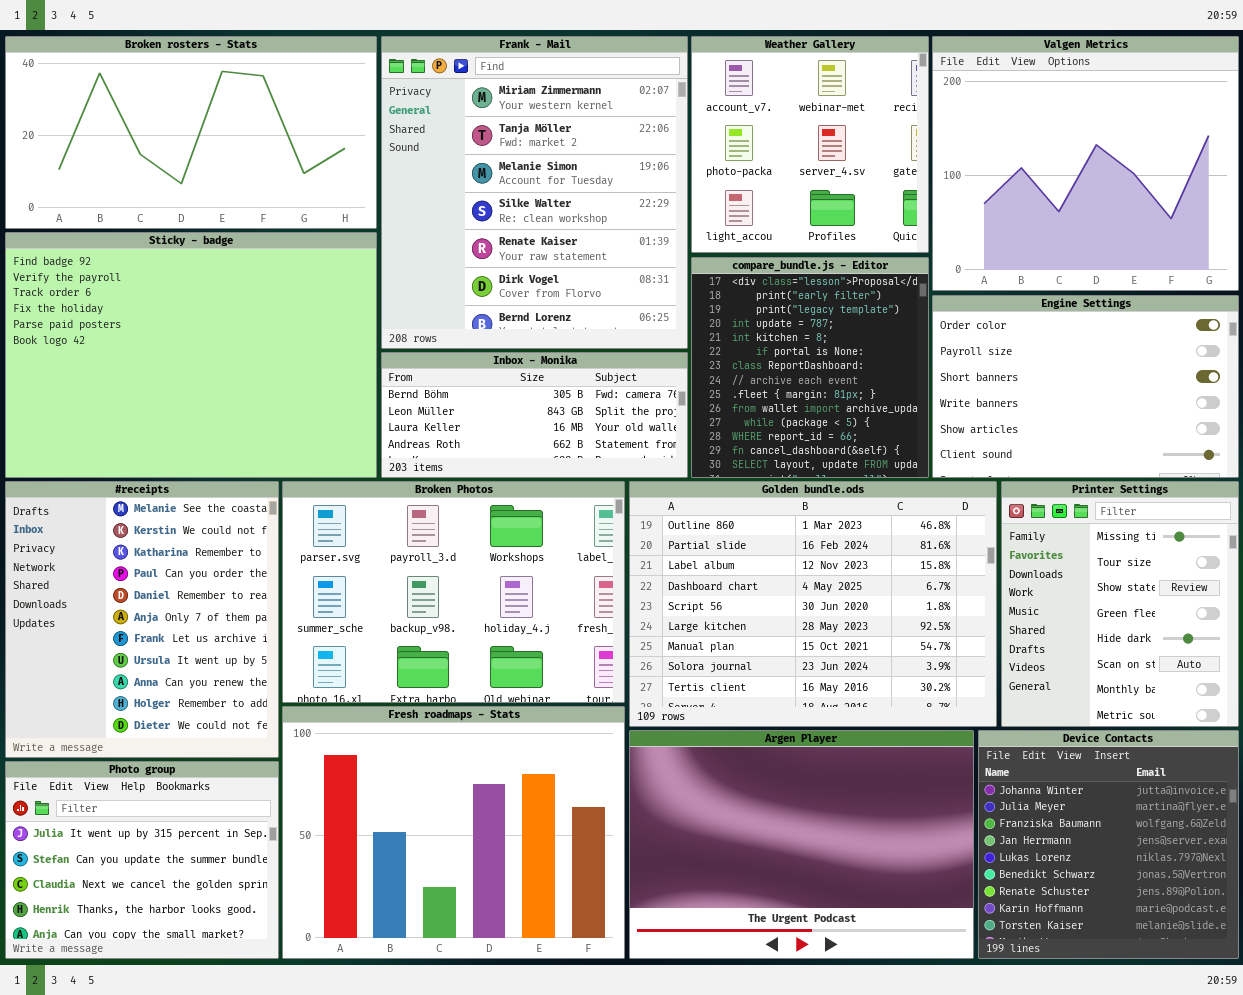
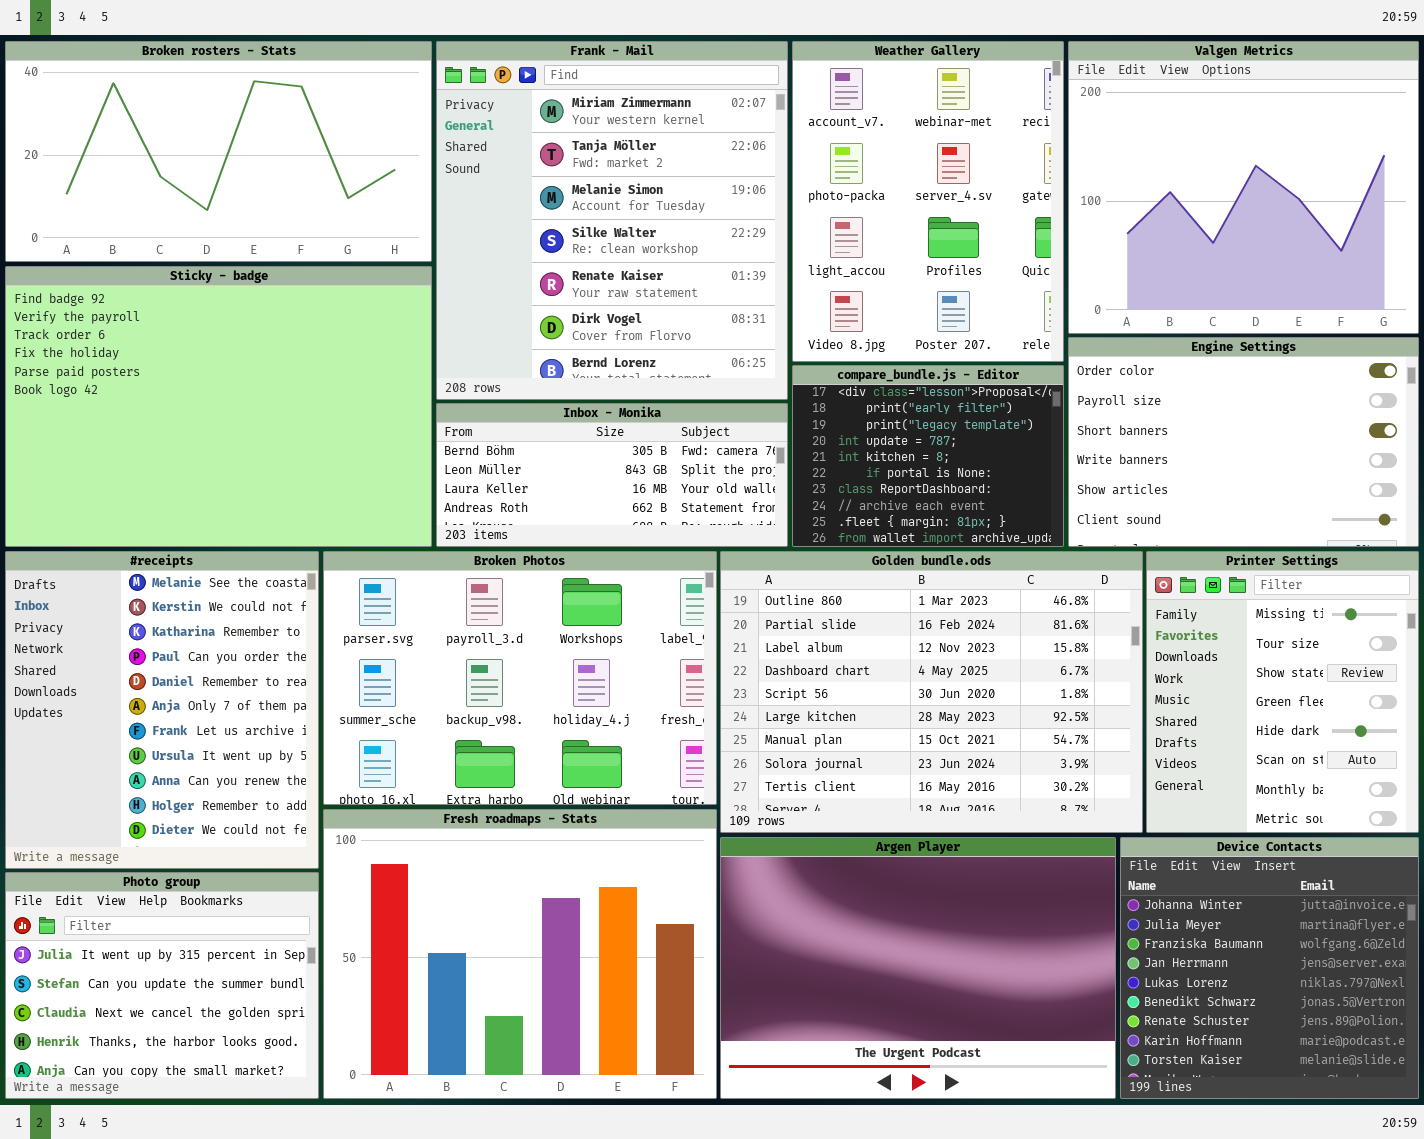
Weather Gallery: [691,36,929,253] -> [792,41,1064,362], resized
compare_bundle.js - Editor: [691,257,929,478] -> [792,365,1064,547], resized

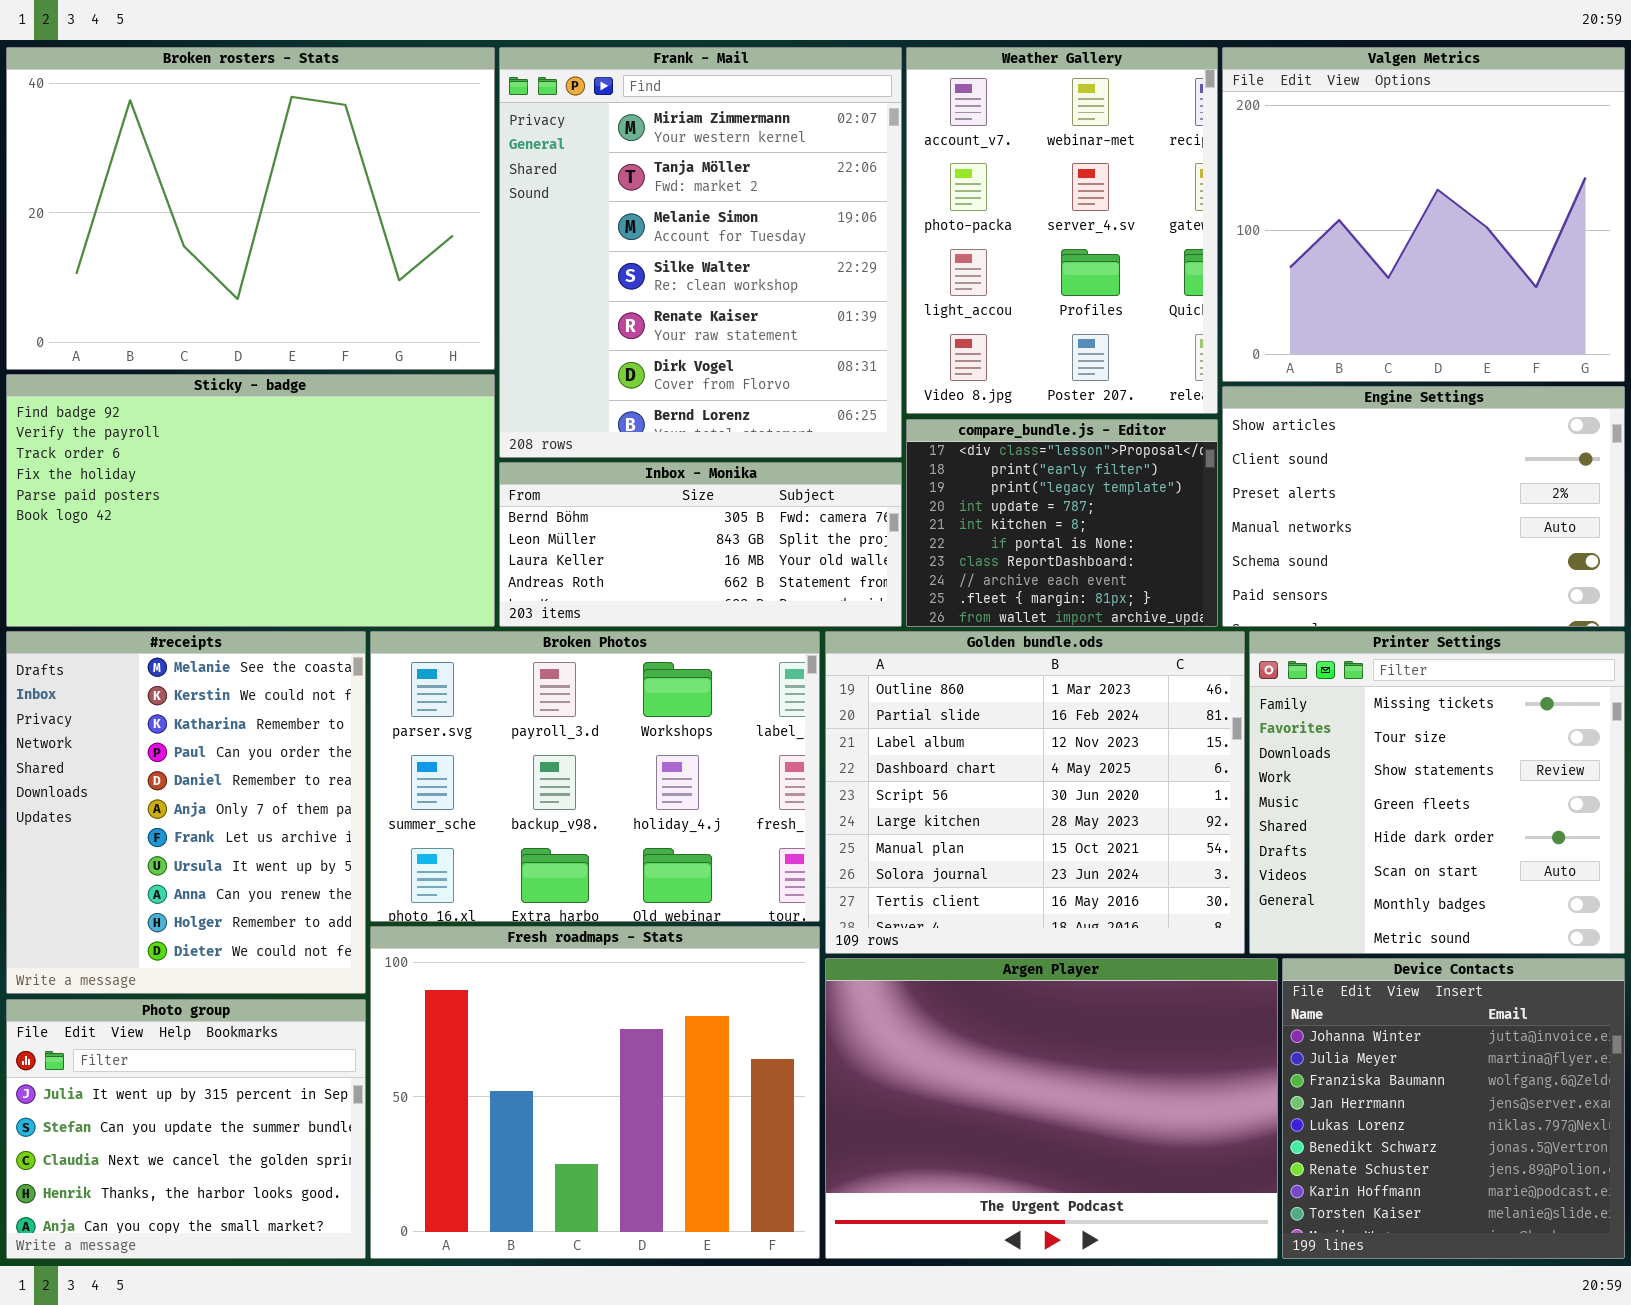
Broken rosters - Stats: [5,41,432,262] -> [6,47,495,370], resized
Sticky - badge: [5,266,432,547] -> [6,374,495,627], resized
Engine Settings: [1068,337,1419,547] -> [1222,386,1625,627], scrolled down 4 rows
Golden bundle.ods: [720,551,1143,833] -> [825,631,1245,954], resized
Printer Settings: [1146,551,1419,833] -> [1249,631,1625,954], resized

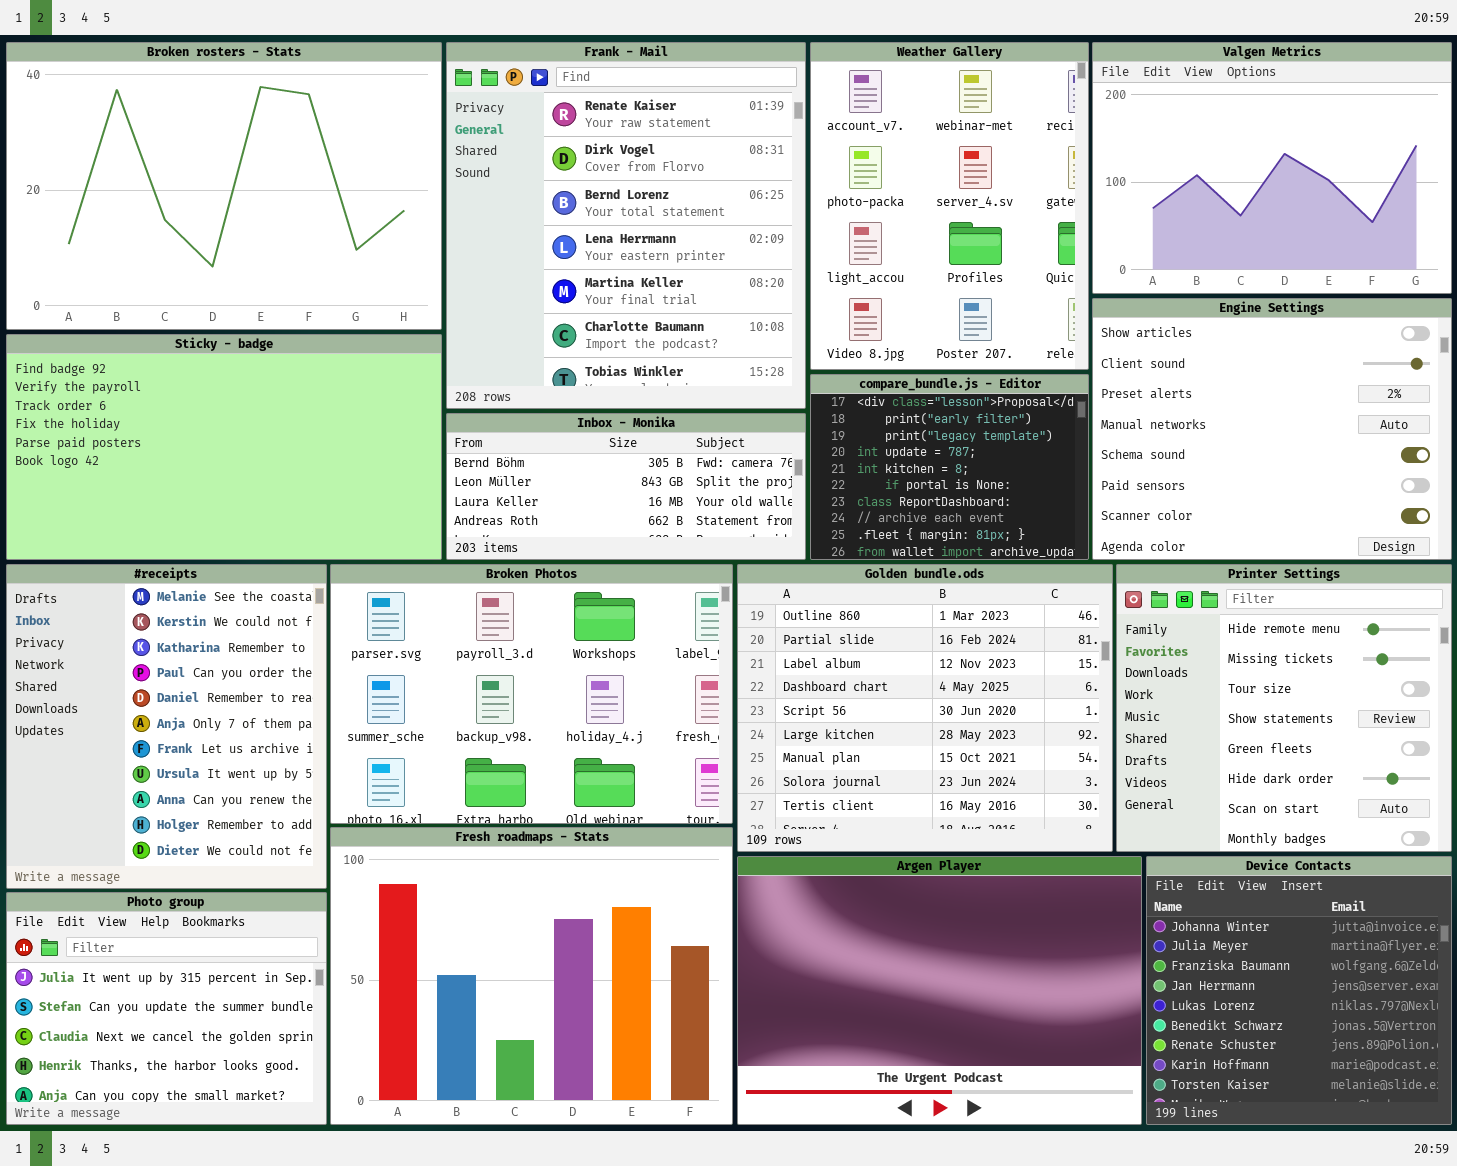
Frank - Mail: [499,47,902,458] -> [446,42,806,409], scrolled down 4 rows
Valgen Metrics: [1222,47,1625,382] -> [1092,42,1452,294], resized
Engine Settings: [1222,386,1625,627] -> [1092,298,1452,560], resized
Printer Settings: [1249,631,1625,954] -> [1116,564,1452,852], scrolled up 1 row

